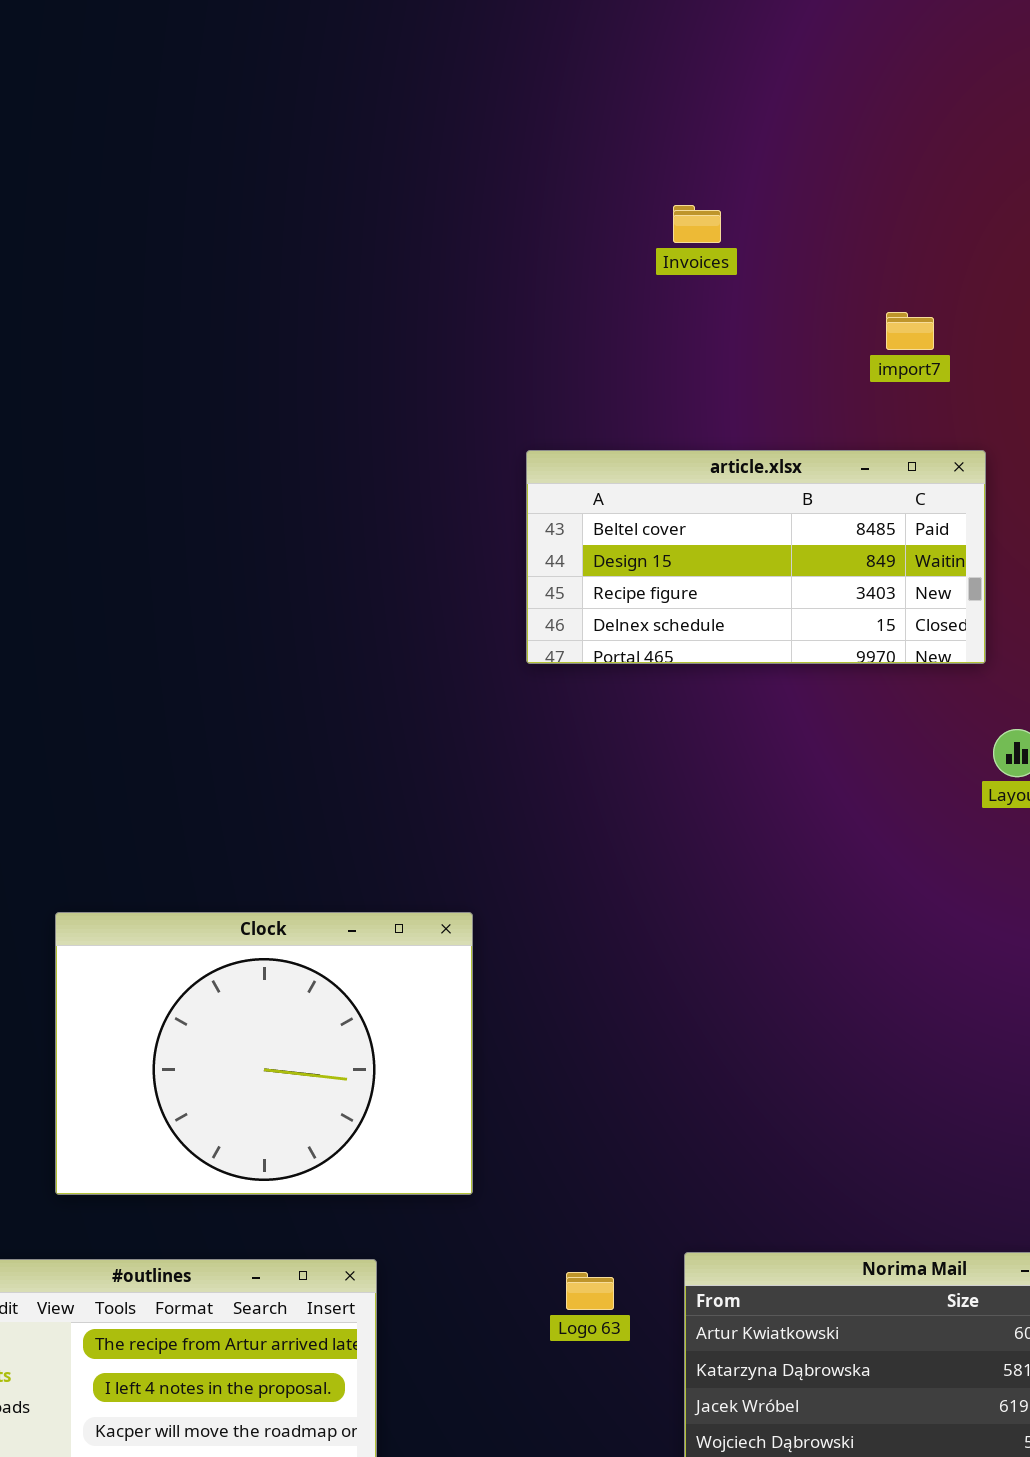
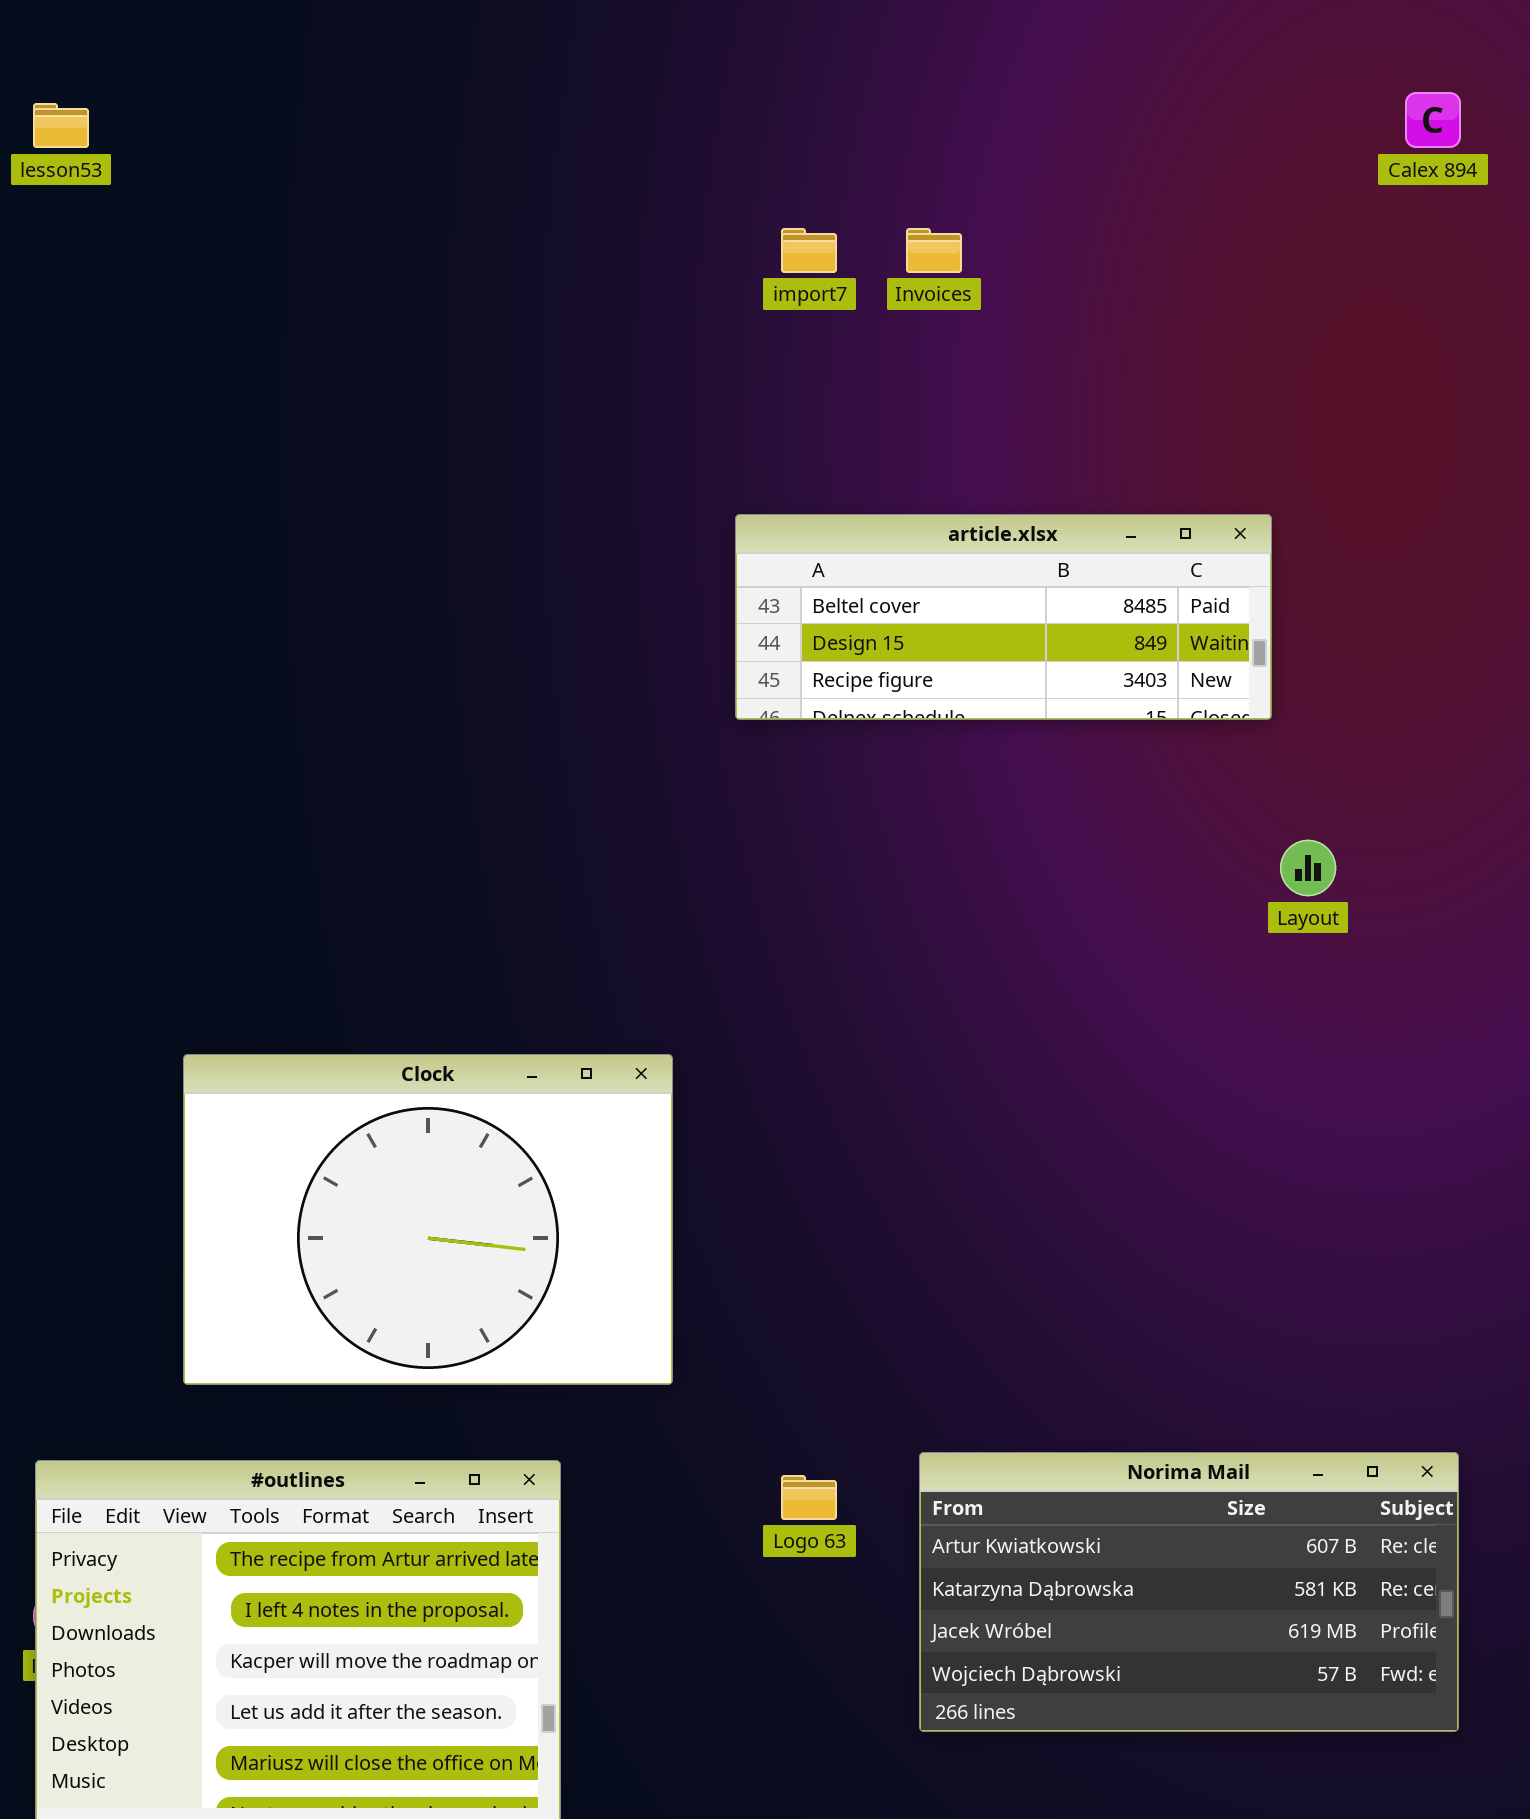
import7: [886,312,934,350] -> [781,228,837,273], moved
article.xlsx: [526,450,986,664] -> [735,514,1272,720], resized

